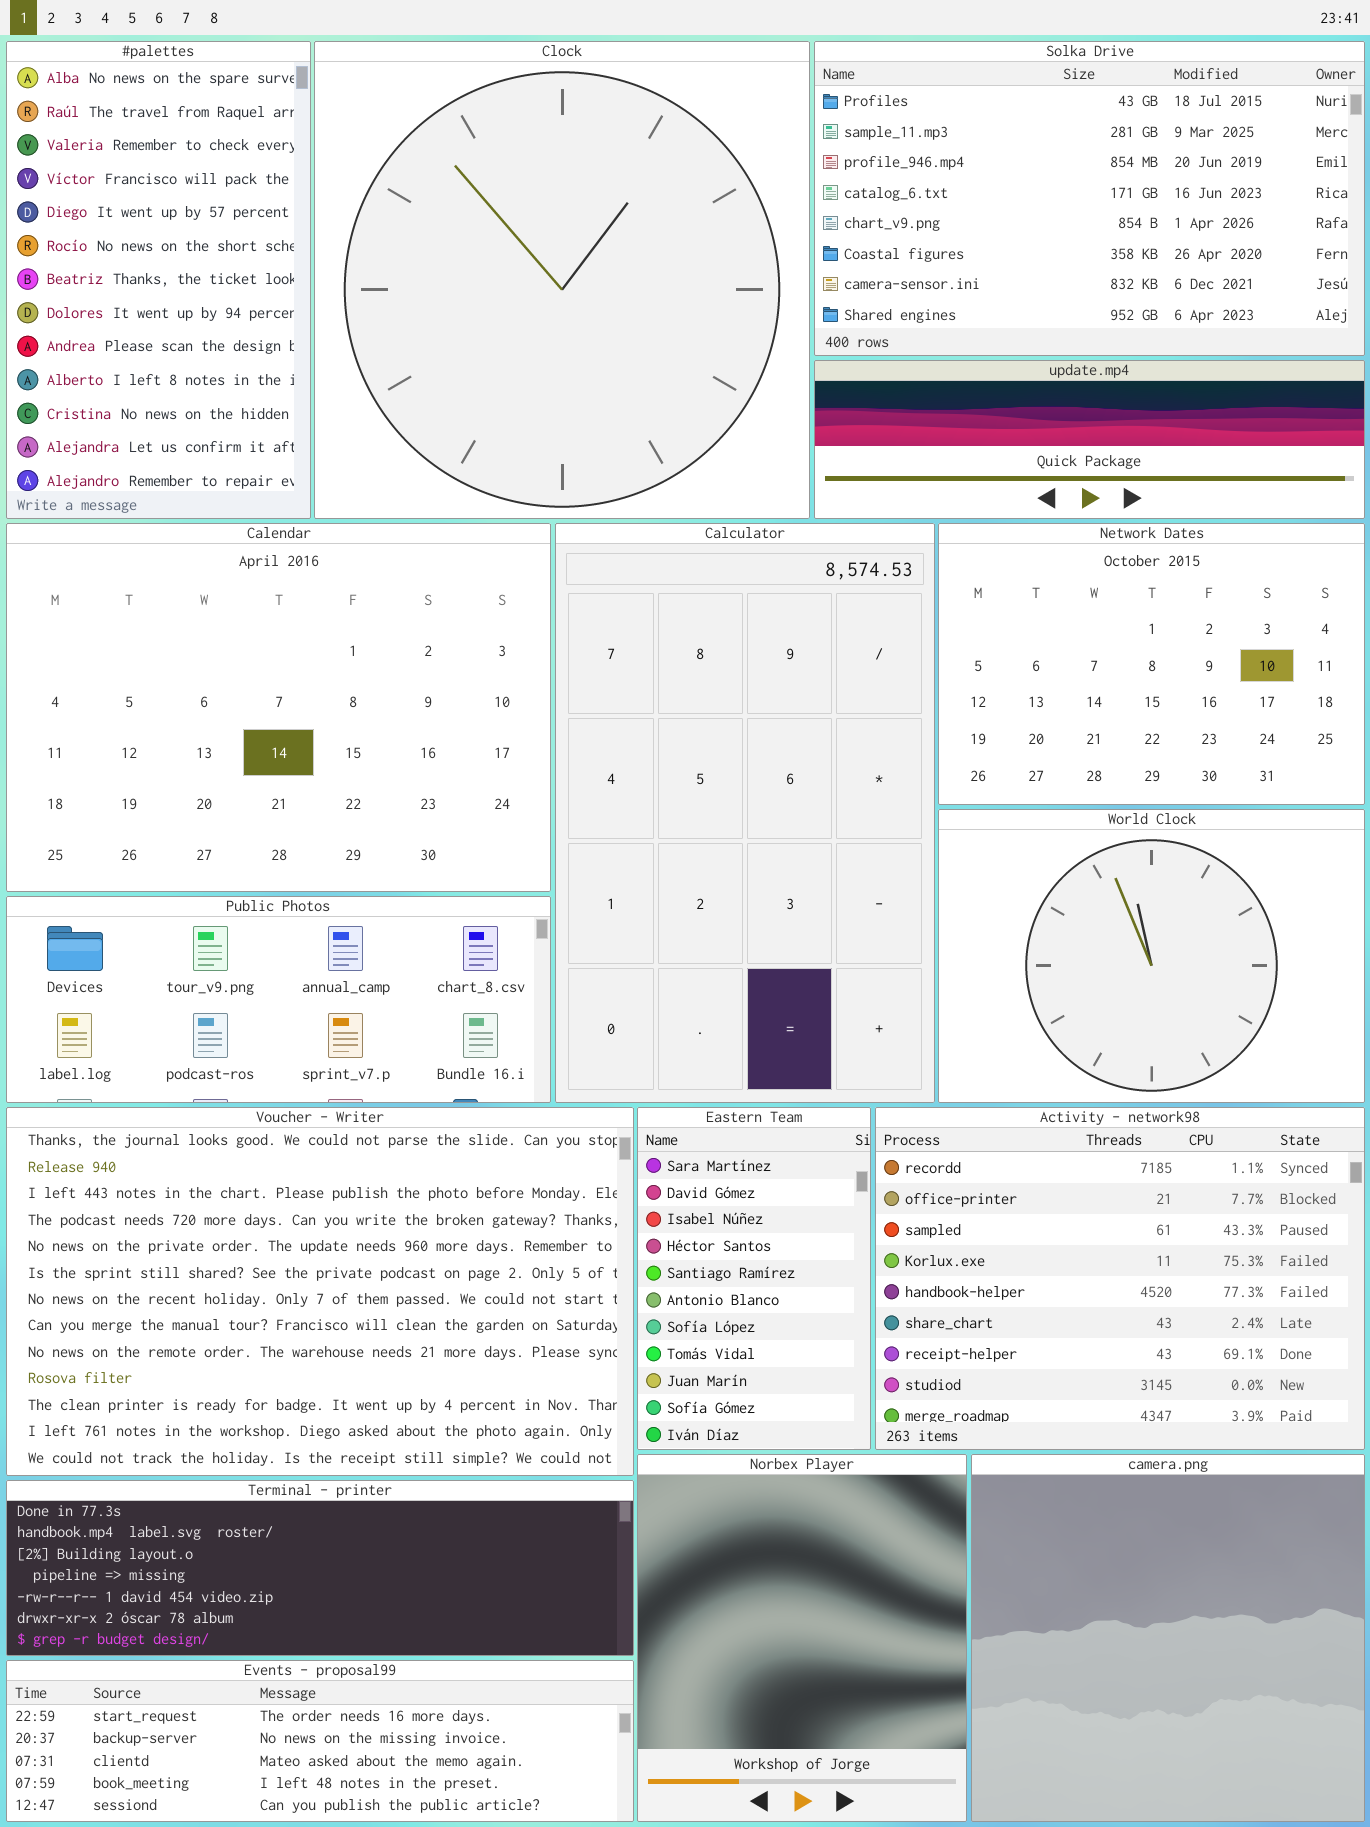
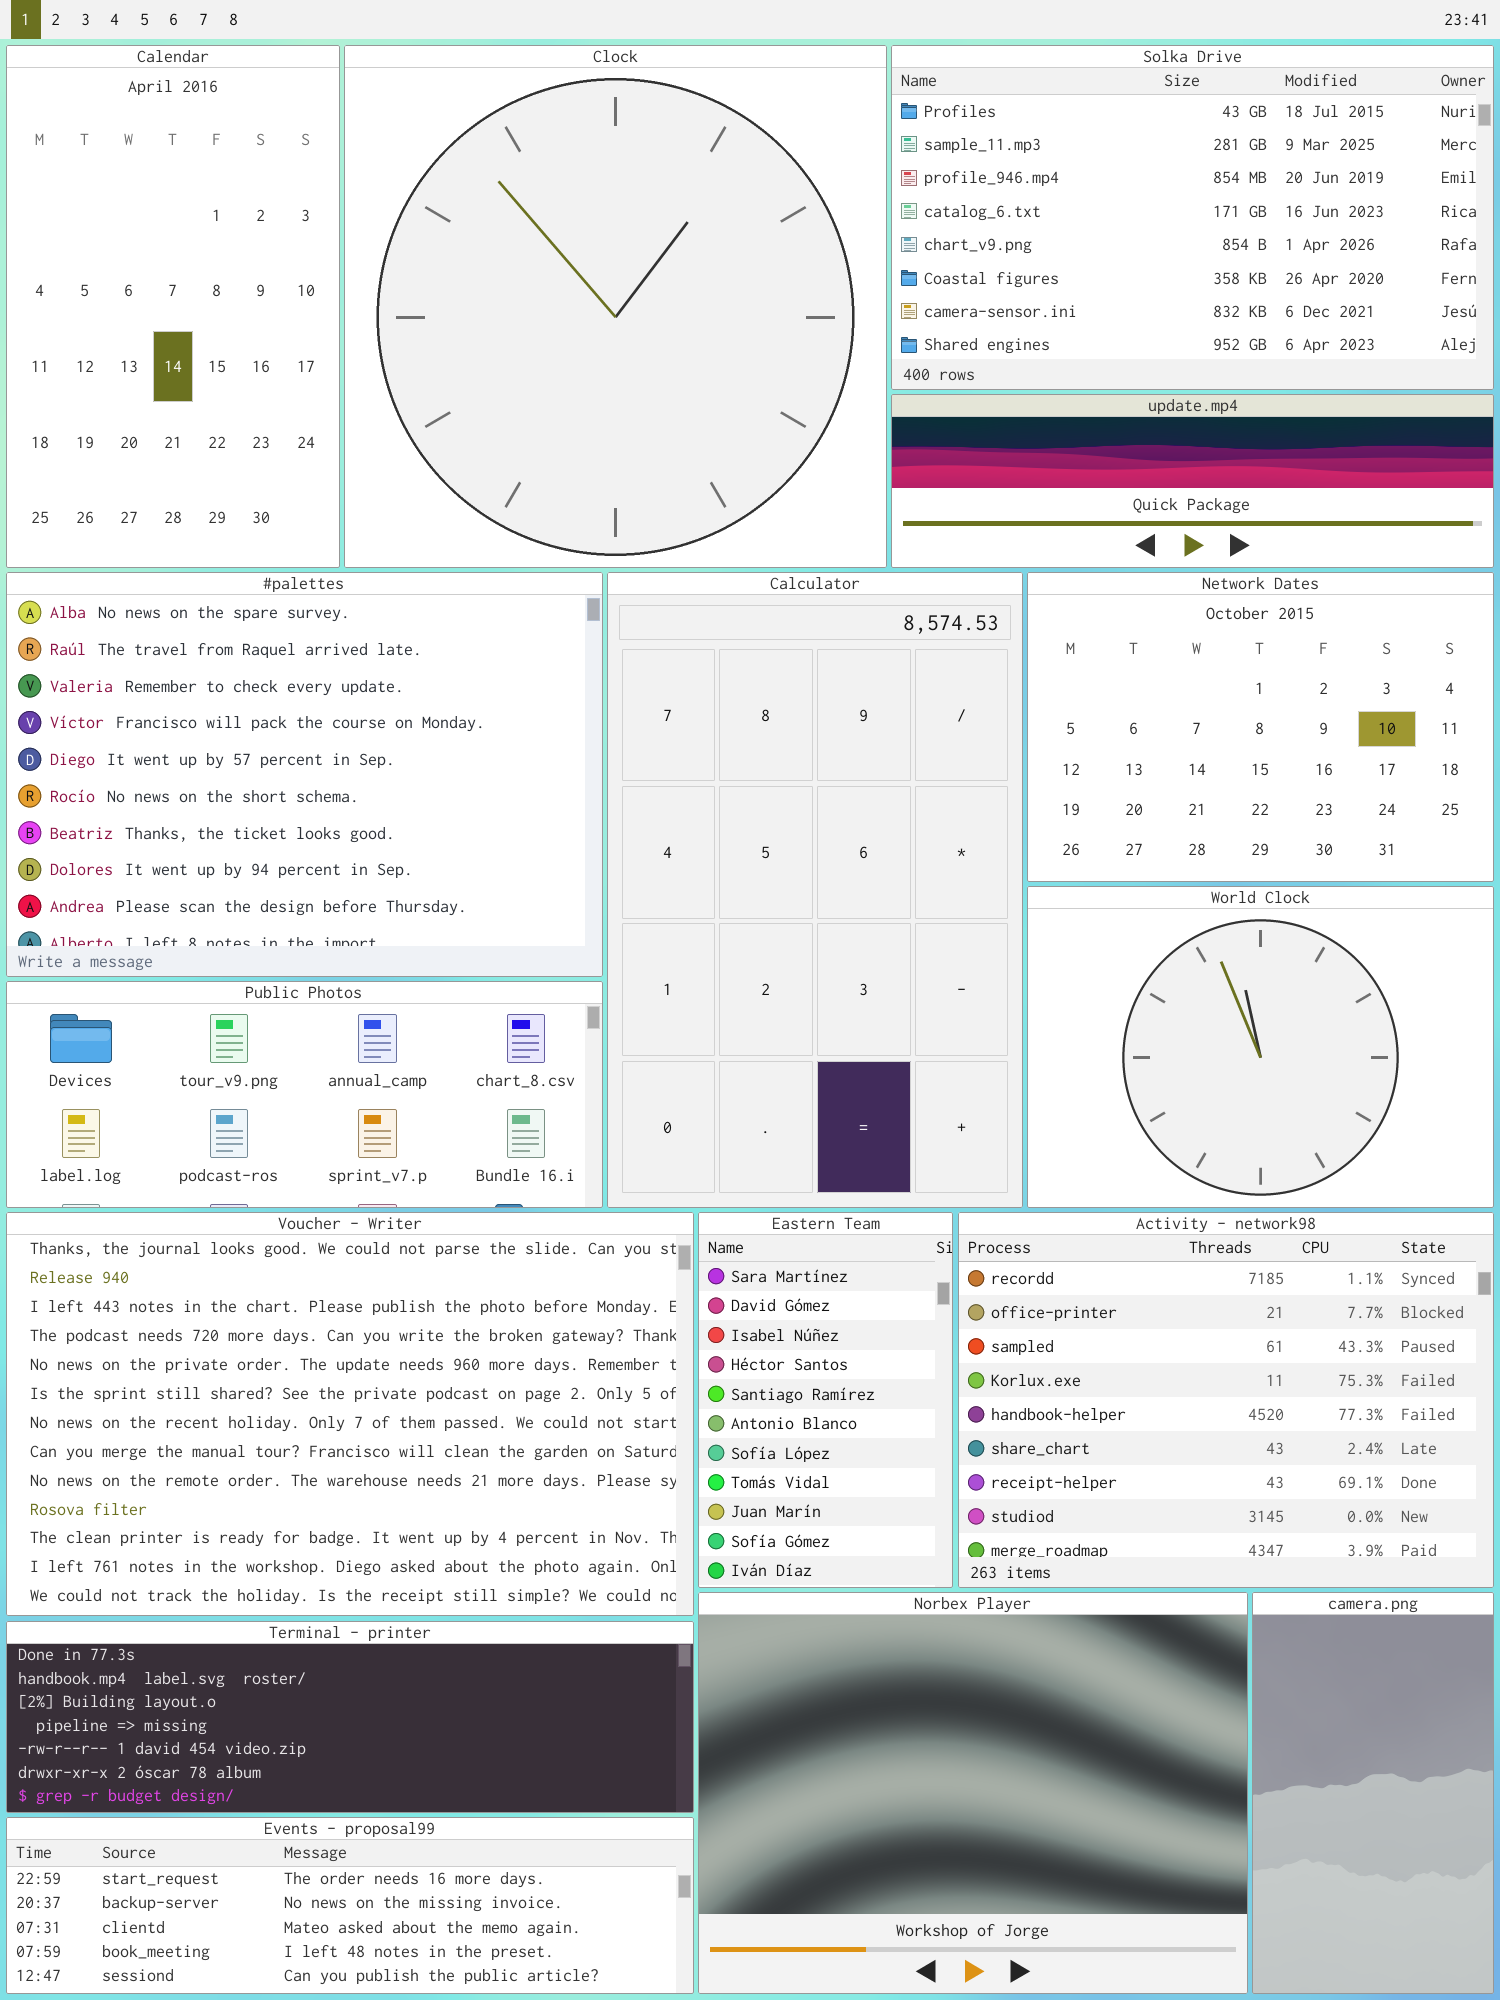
#palettes: [6,41,311,519] -> [6,572,603,977], moved, resized
Calendar: [6,523,551,892] -> [6,45,340,568], moved, resized
Norbex Player: [637,1454,967,1822] -> [698,1592,1248,1994], resized
camera.png: [971,1454,1365,1822] -> [1252,1592,1494,1994], resized

